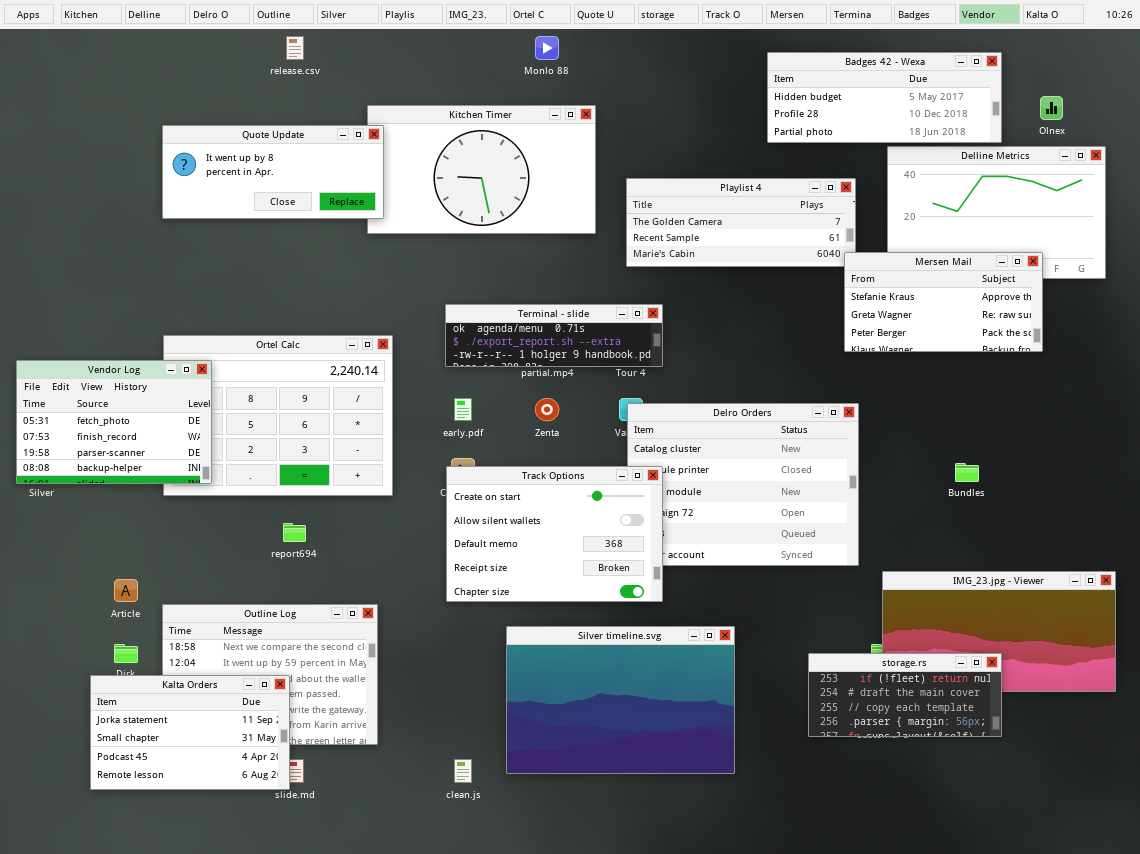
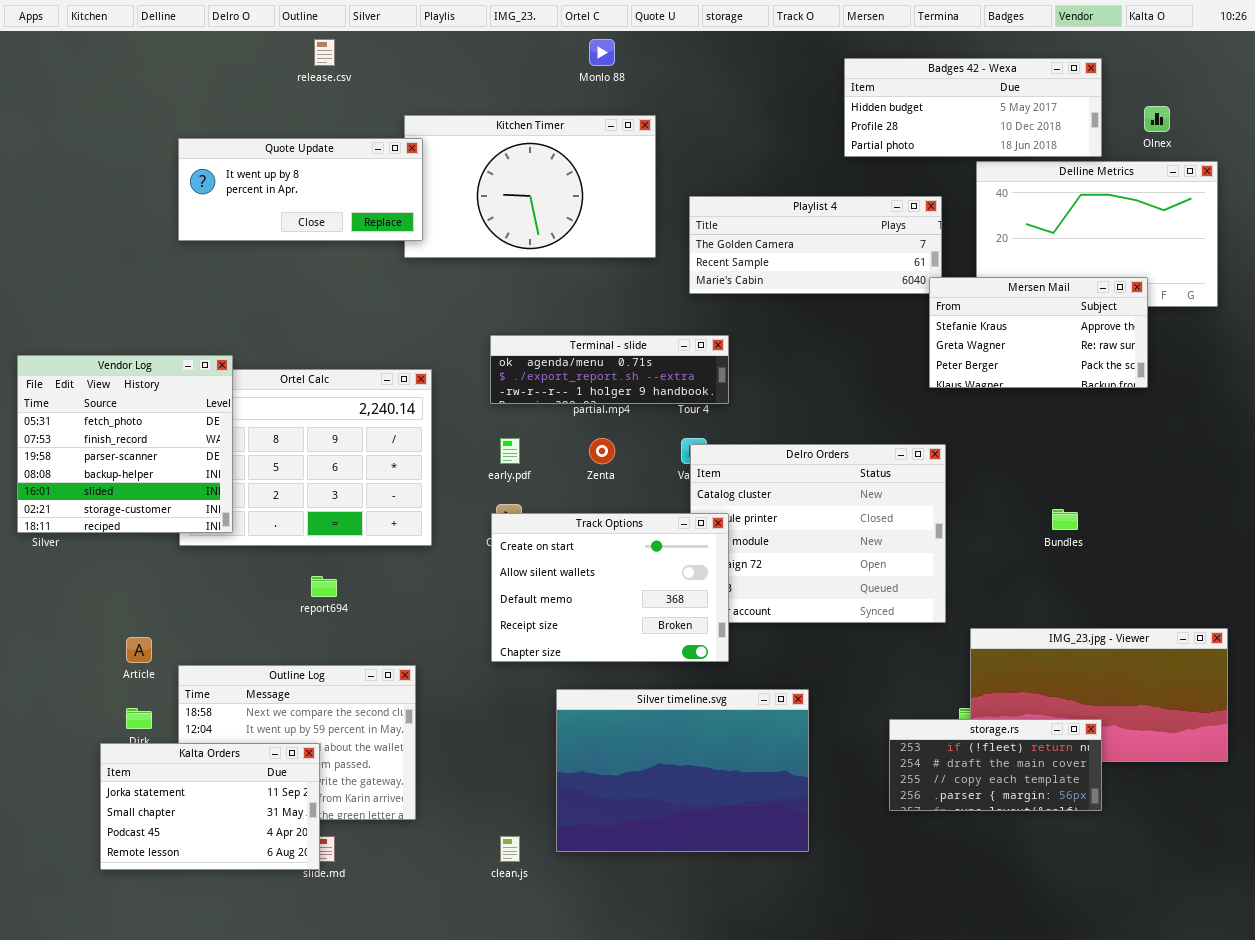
Vendor Log: [16,360,212,484] -> [17,355,233,533], resized

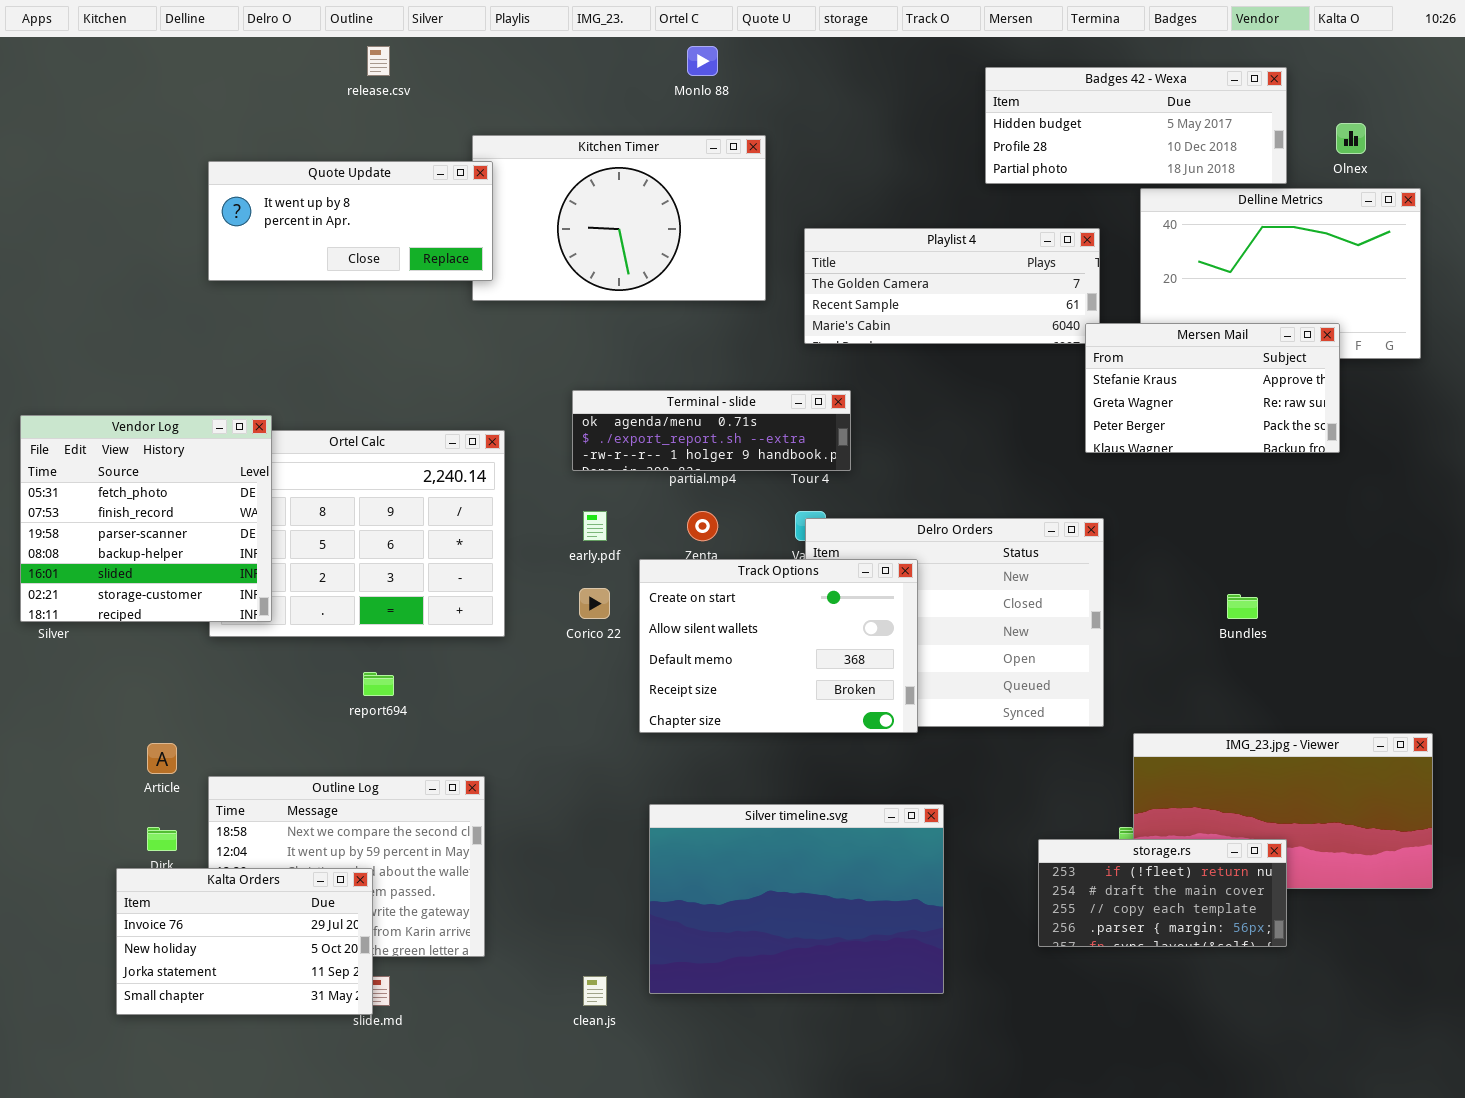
Track Options: [491,513,729,662] -> [639,559,918,733], moved
Kalta Orders: [100,743,320,870] -> [116,868,373,1015], scrolled up 2 rows

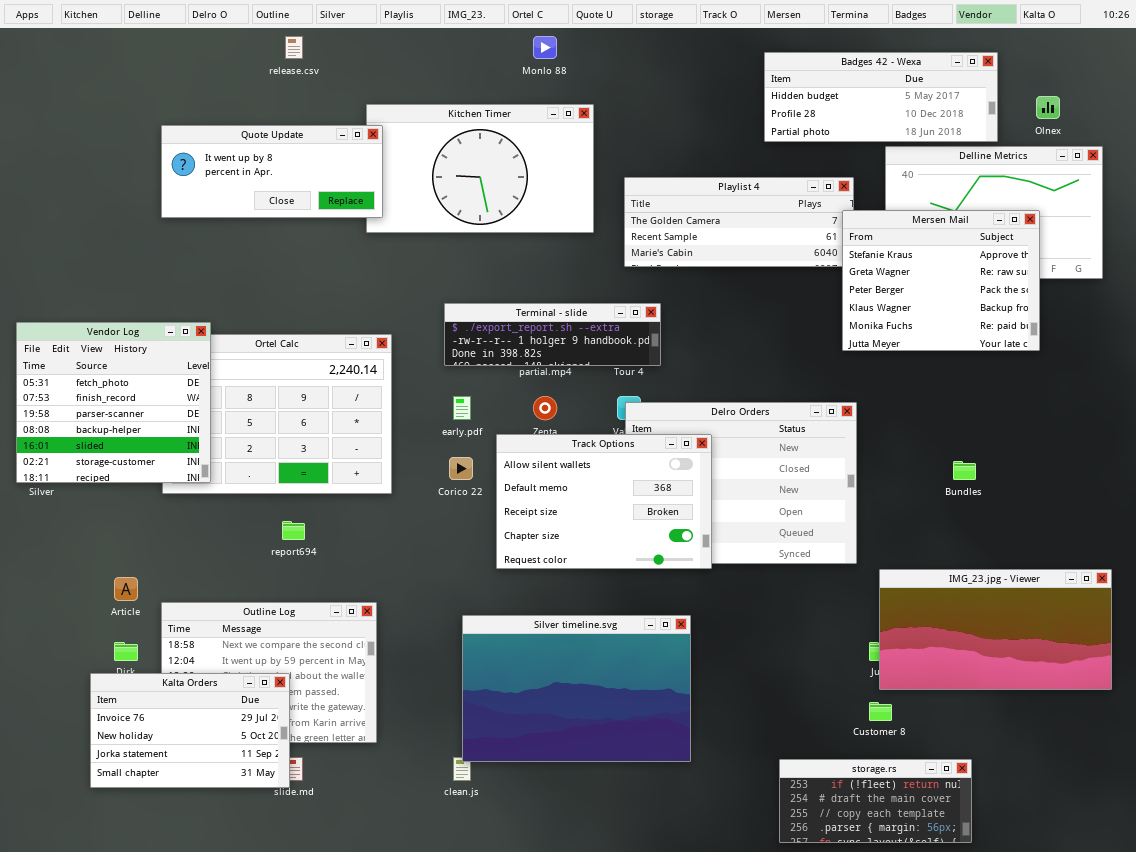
Mersen Mail: [1085,323,1340,453] -> [842,210,1040,351], resized
Terminal - slide: [572,390,851,471] -> [444,303,661,366], scrolled down 1 row
Track Options: [639,559,918,733] -> [496,434,712,569], scrolled down 1 row
Silver timeline.svg: [649,804,944,994] -> [462,615,691,762], moved
storage.rs: [1038,839,1287,947] -> [779,759,972,843], moved

